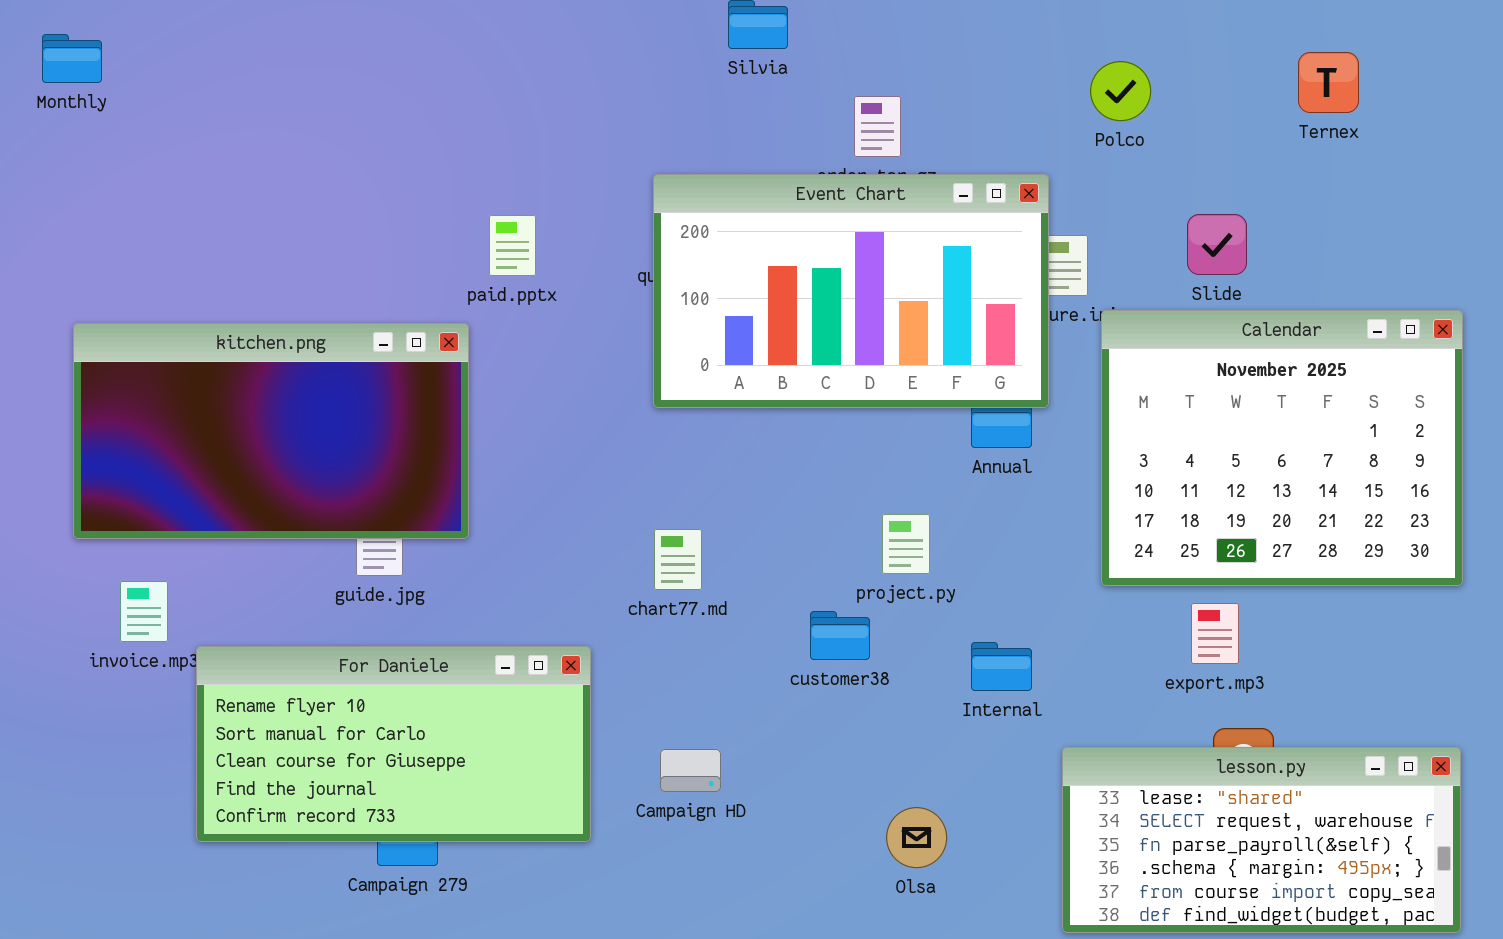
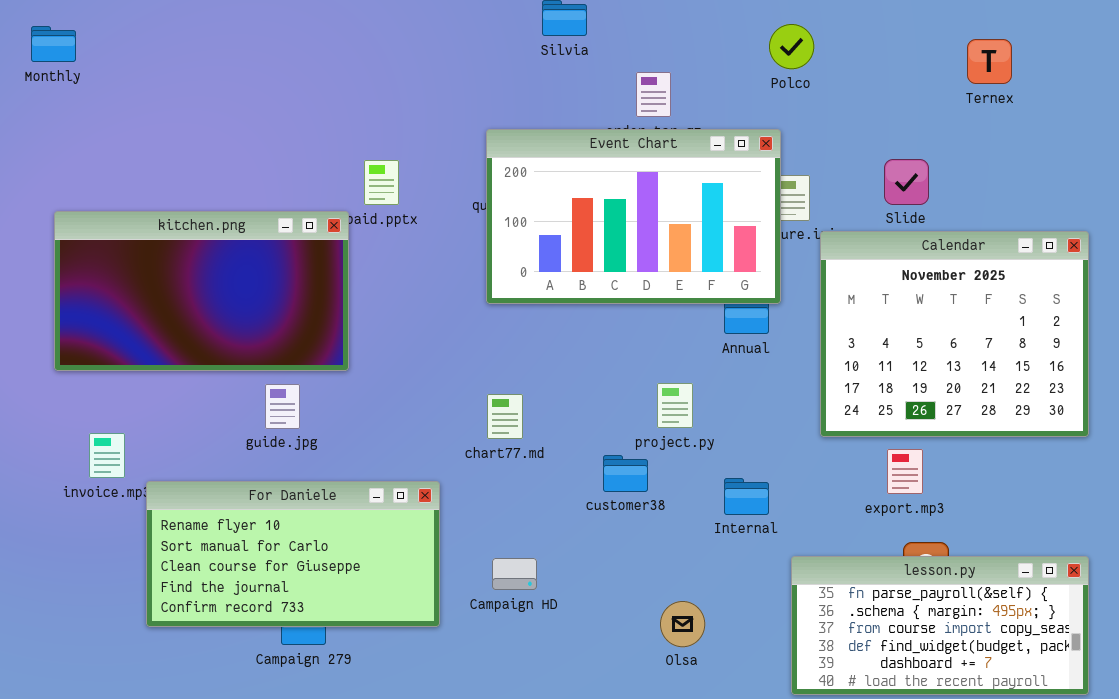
Polco: [1090,61,1151,121] -> [769,24,814,69], moved
kitchen.png: [73,323,469,539] -> [54,211,349,371], moved
lesson.py: [1062,747,1461,933] -> [791,556,1089,695], scrolled down 2 rows

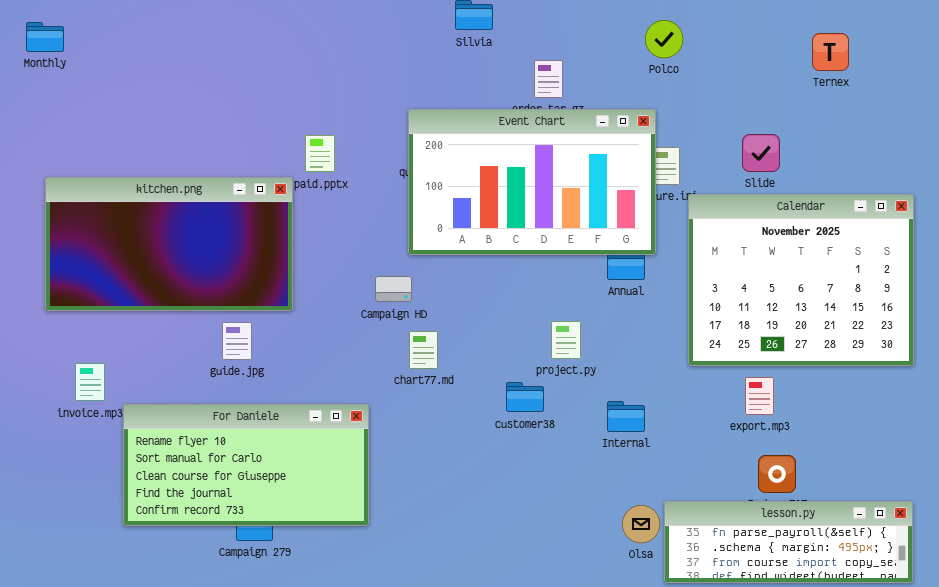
lesson.py: [791,556,1089,695] -> [664,501,913,583], resized
Campaign HD: [492,558,537,590] -> [375,276,412,302], moved
Olsa: [660,601,705,647] -> [622,505,660,543], moved

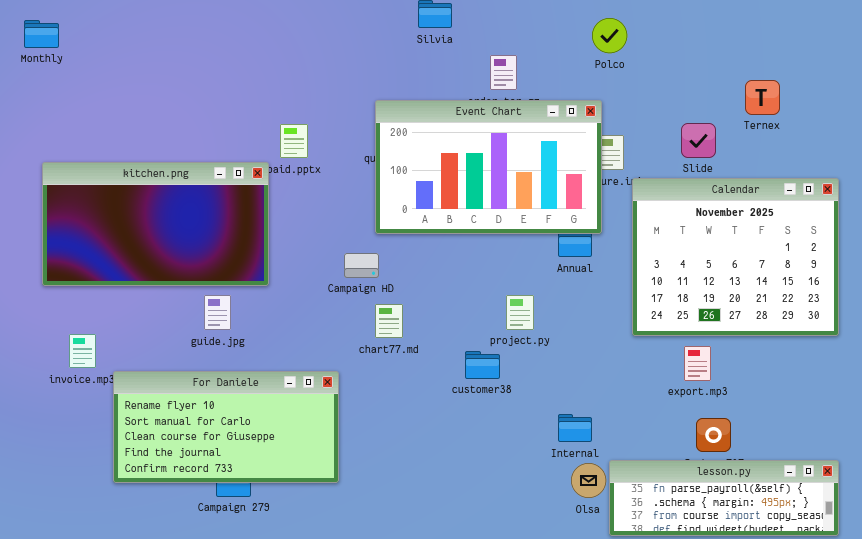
Ternex: [812,33,849,71] -> [745,80,780,115], moved
Internal: [607,401,645,432] -> [558,414,592,442], moved

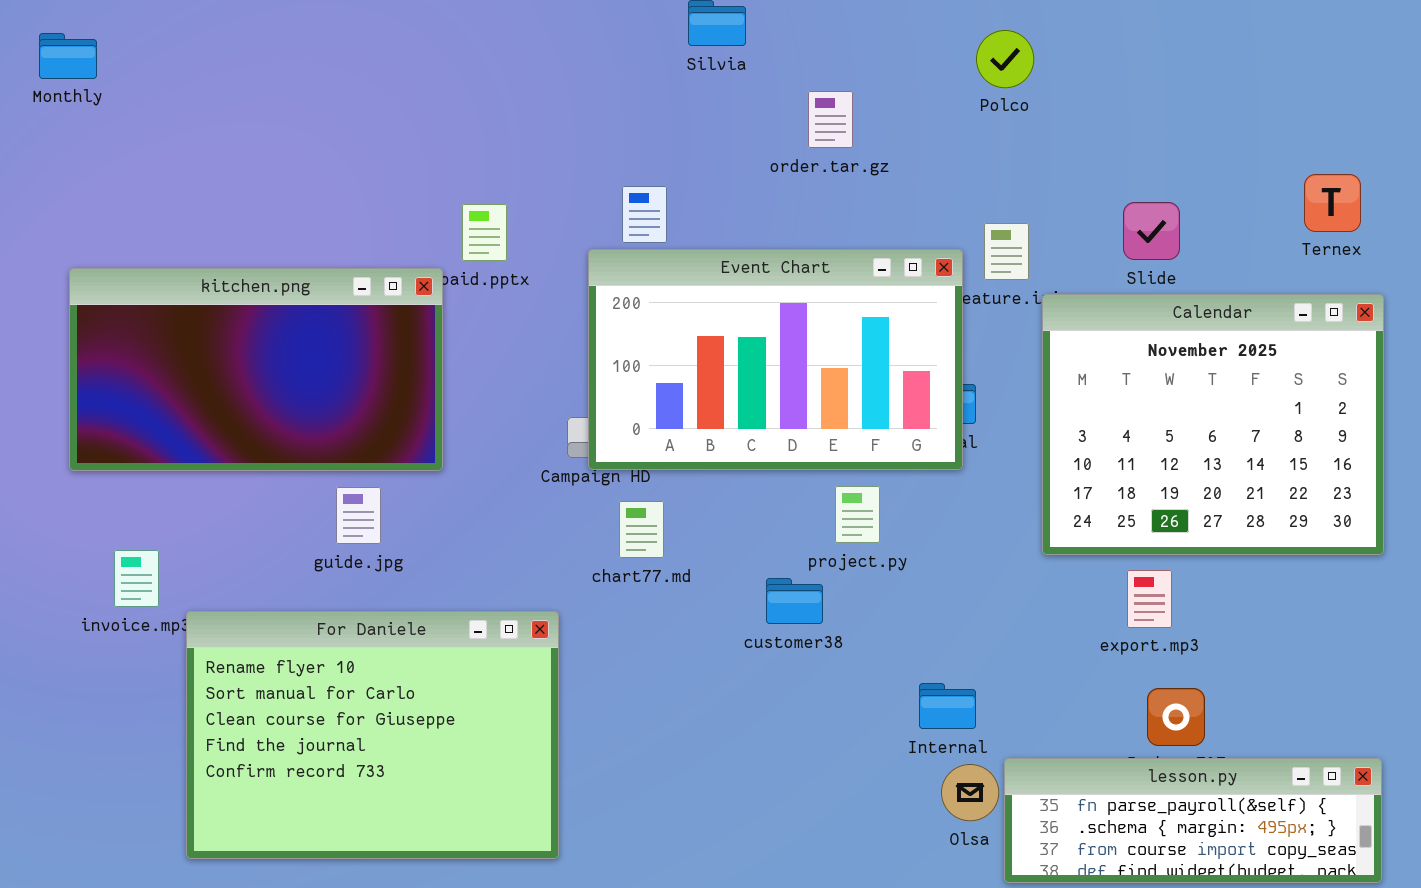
Ternex: [745,80,780,115] -> [1304,174,1361,232], moved
Event Chart: [375,100,602,234] -> [588,249,963,470], moved
For Daniele: [113,371,339,483] -> [186,611,559,859], resized

